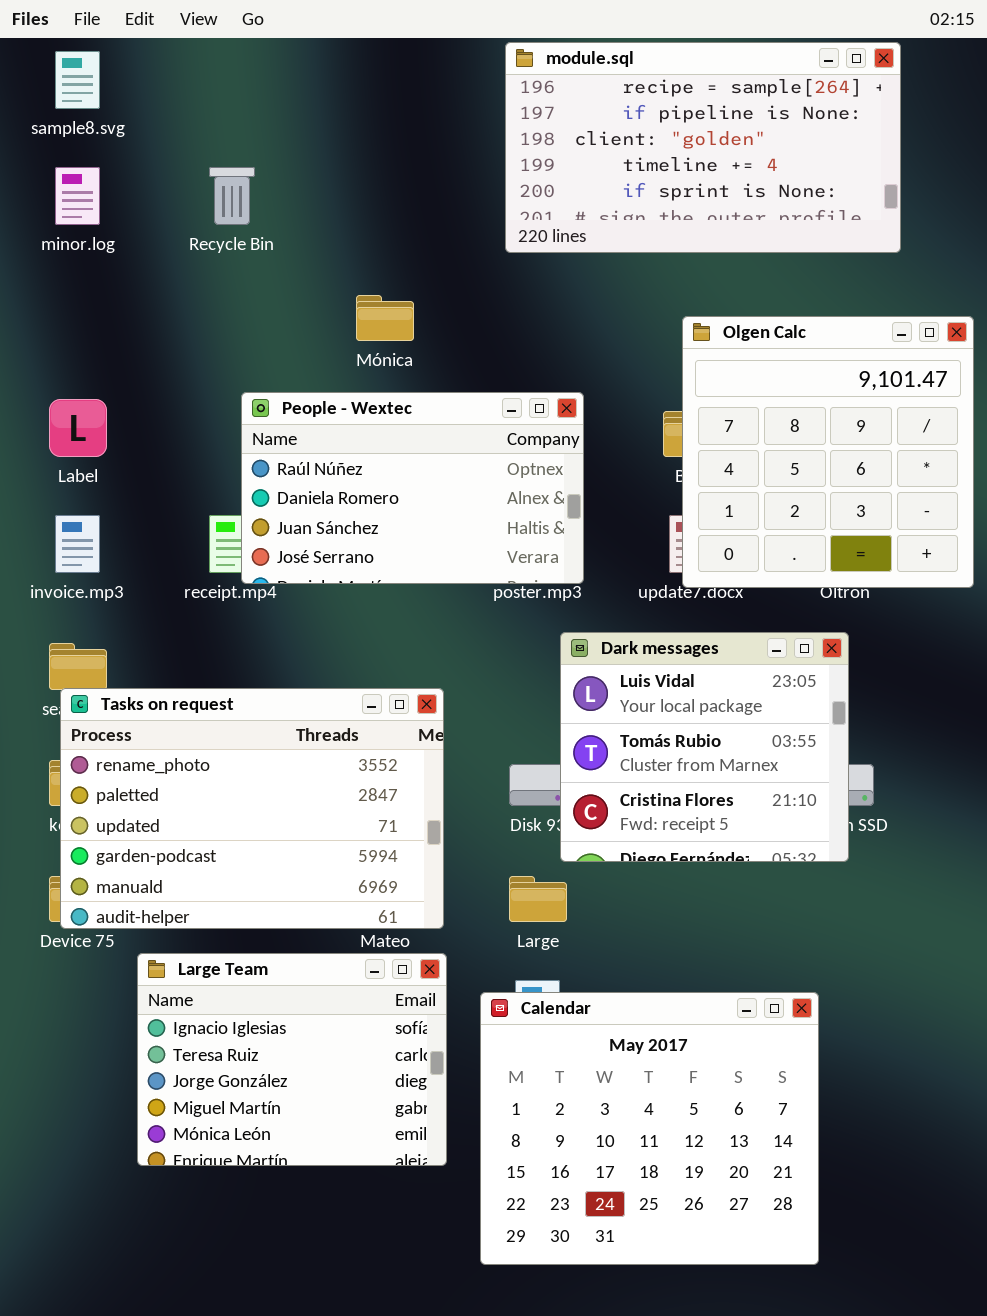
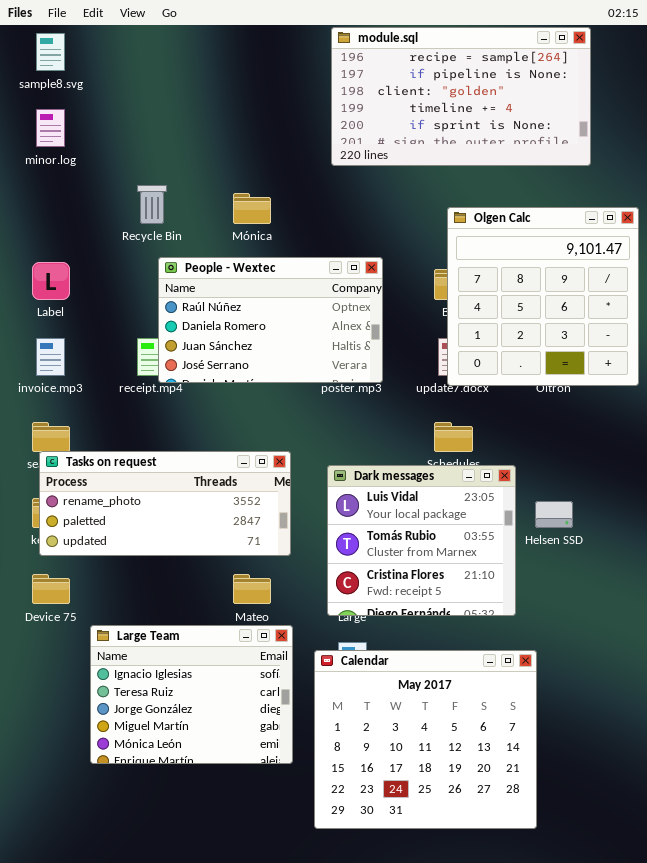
Recycle Bin: [209,167,255,225] -> [137,185,167,224], moved
Dark messages: [560,632,849,862] -> [327,465,516,616], moved
Tasks on request: [60,688,444,929] -> [39,451,291,556], resized

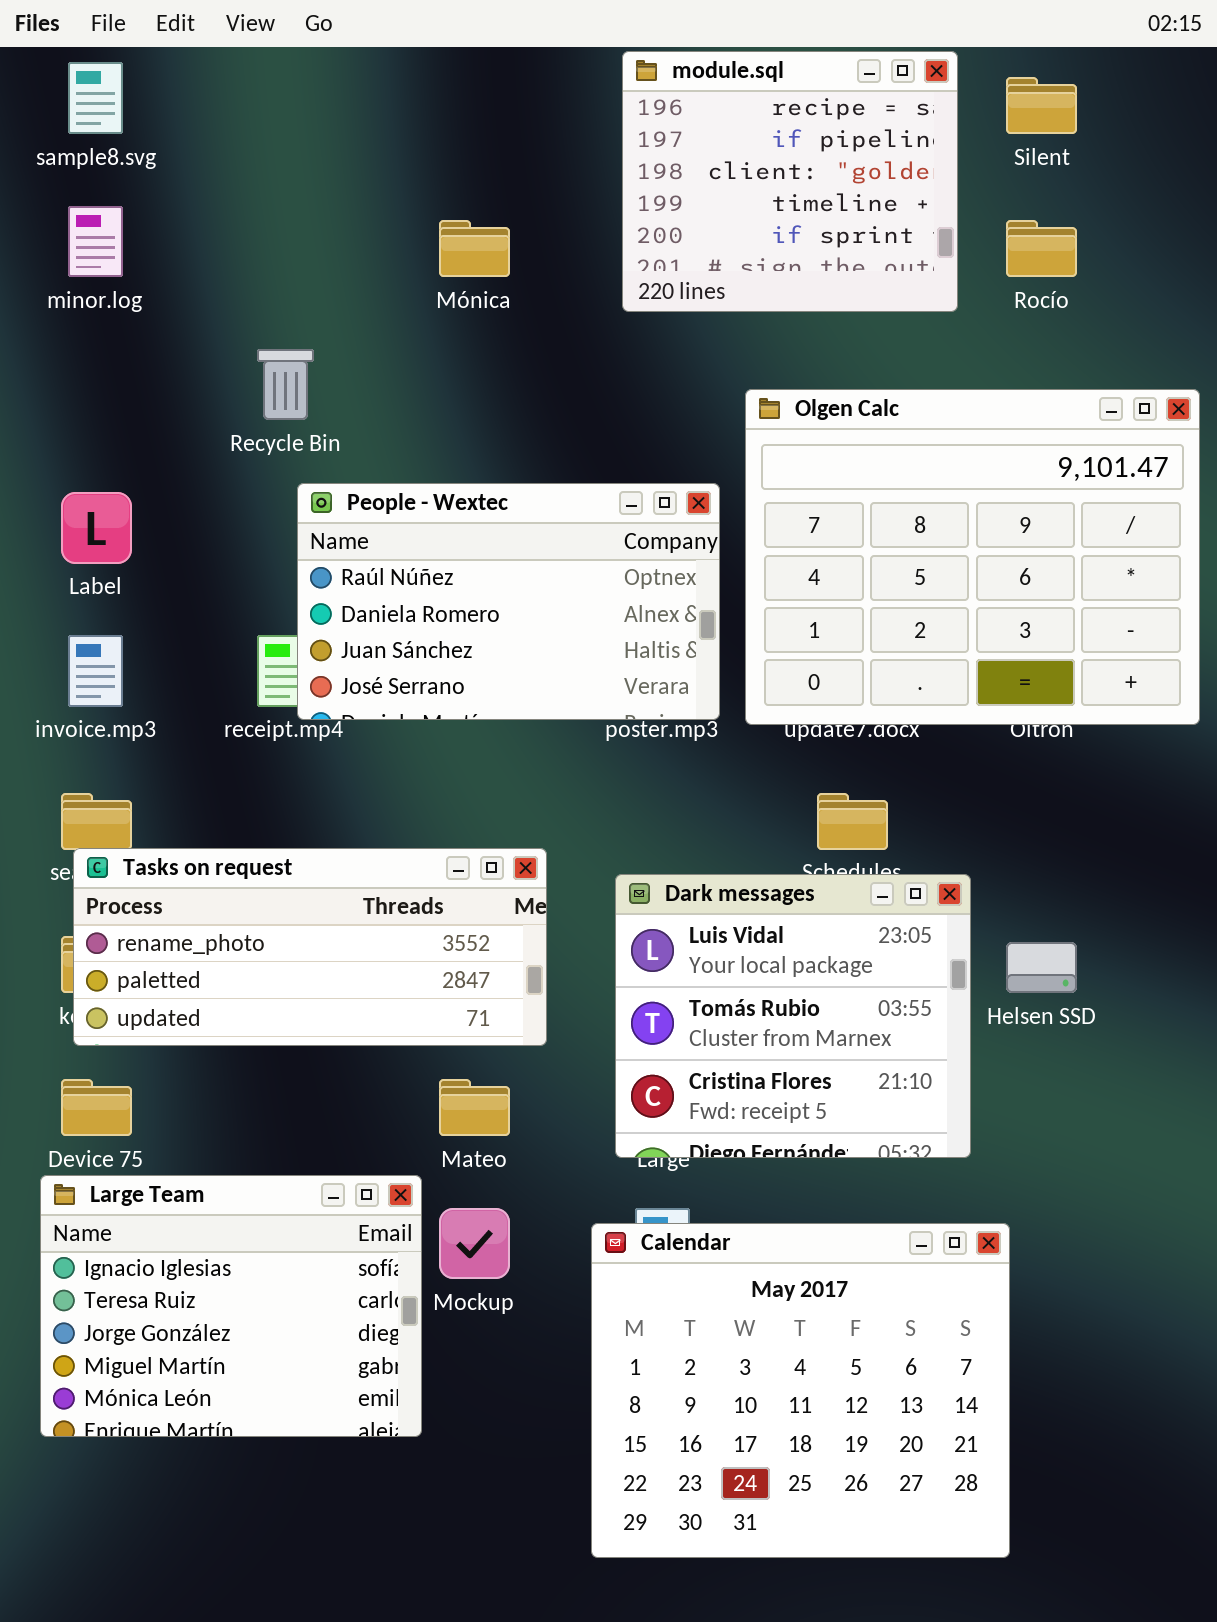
module.sql: [331,27,591,166] -> [622,51,958,312], resized
Mónica: [233,193,271,224] -> [439,220,510,277], moved
Olgen Calc: [447,207,639,386] -> [745,389,1200,725], resized
Large Team: [90,625,293,764] -> [40,1175,422,1437], moved

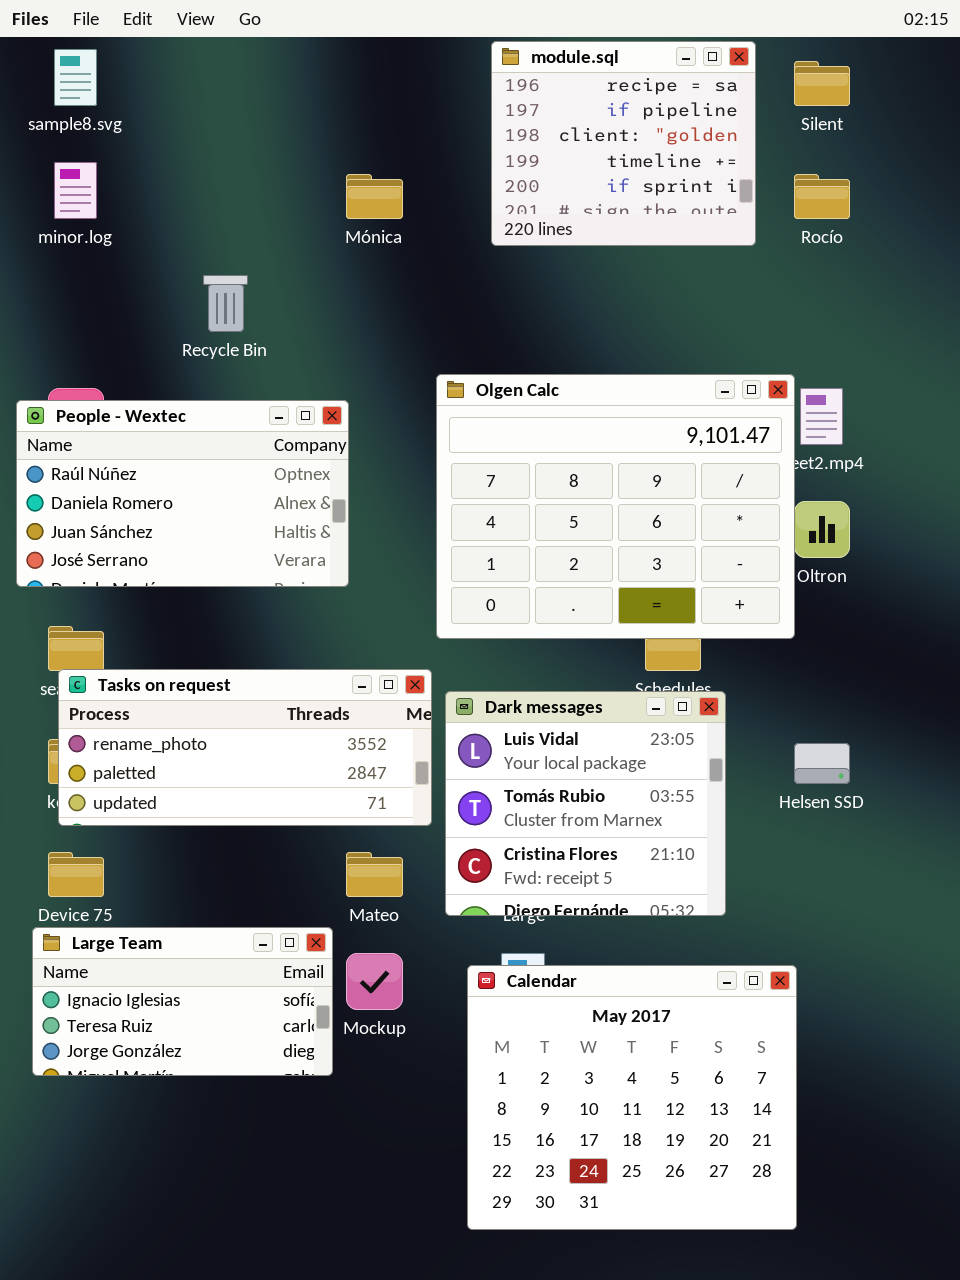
Olgen Calc: [745,389,1200,725] -> [436,374,795,639], moved
People - Wextec: [297,483,720,720] -> [16,400,349,587], moved
Dark messages: [615,874,971,1158] -> [445,691,726,916], moved
Large Team: [40,1175,422,1437] -> [32,927,333,1076], resized

